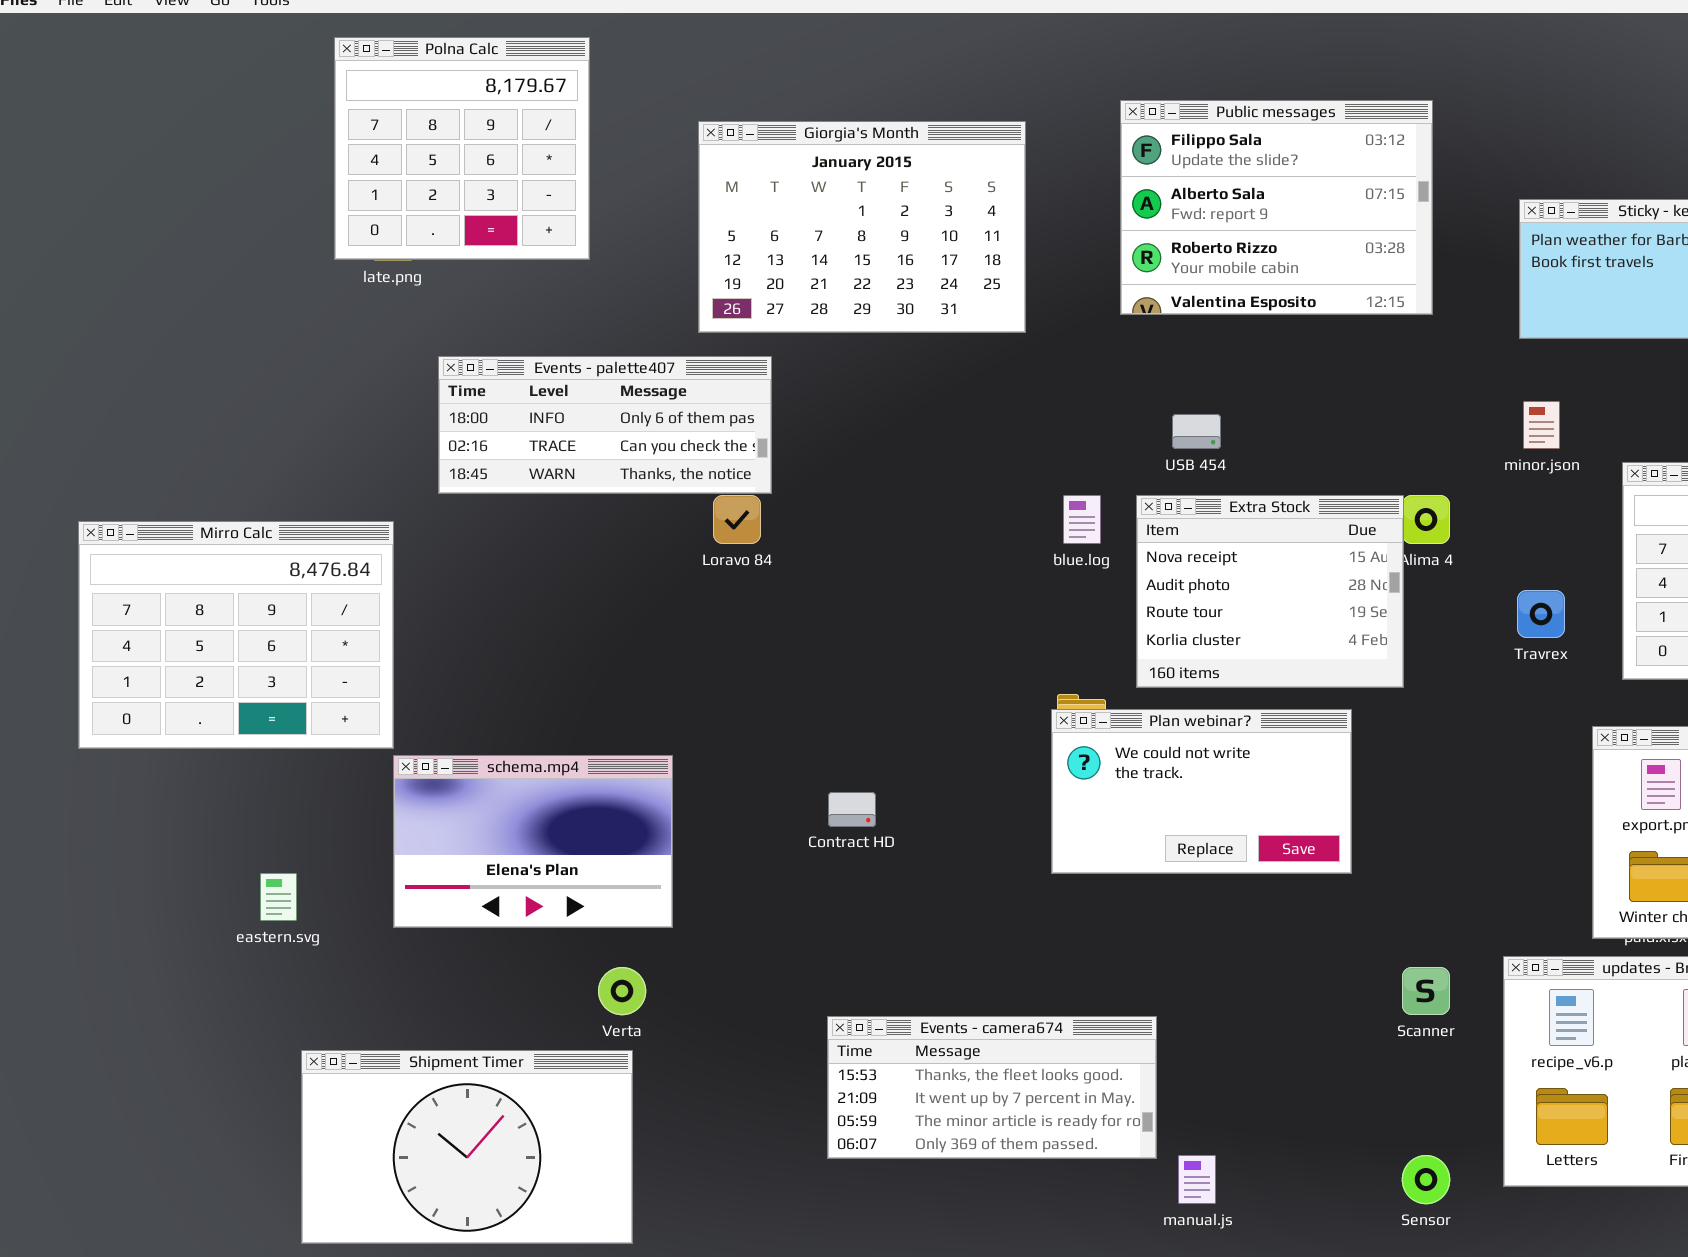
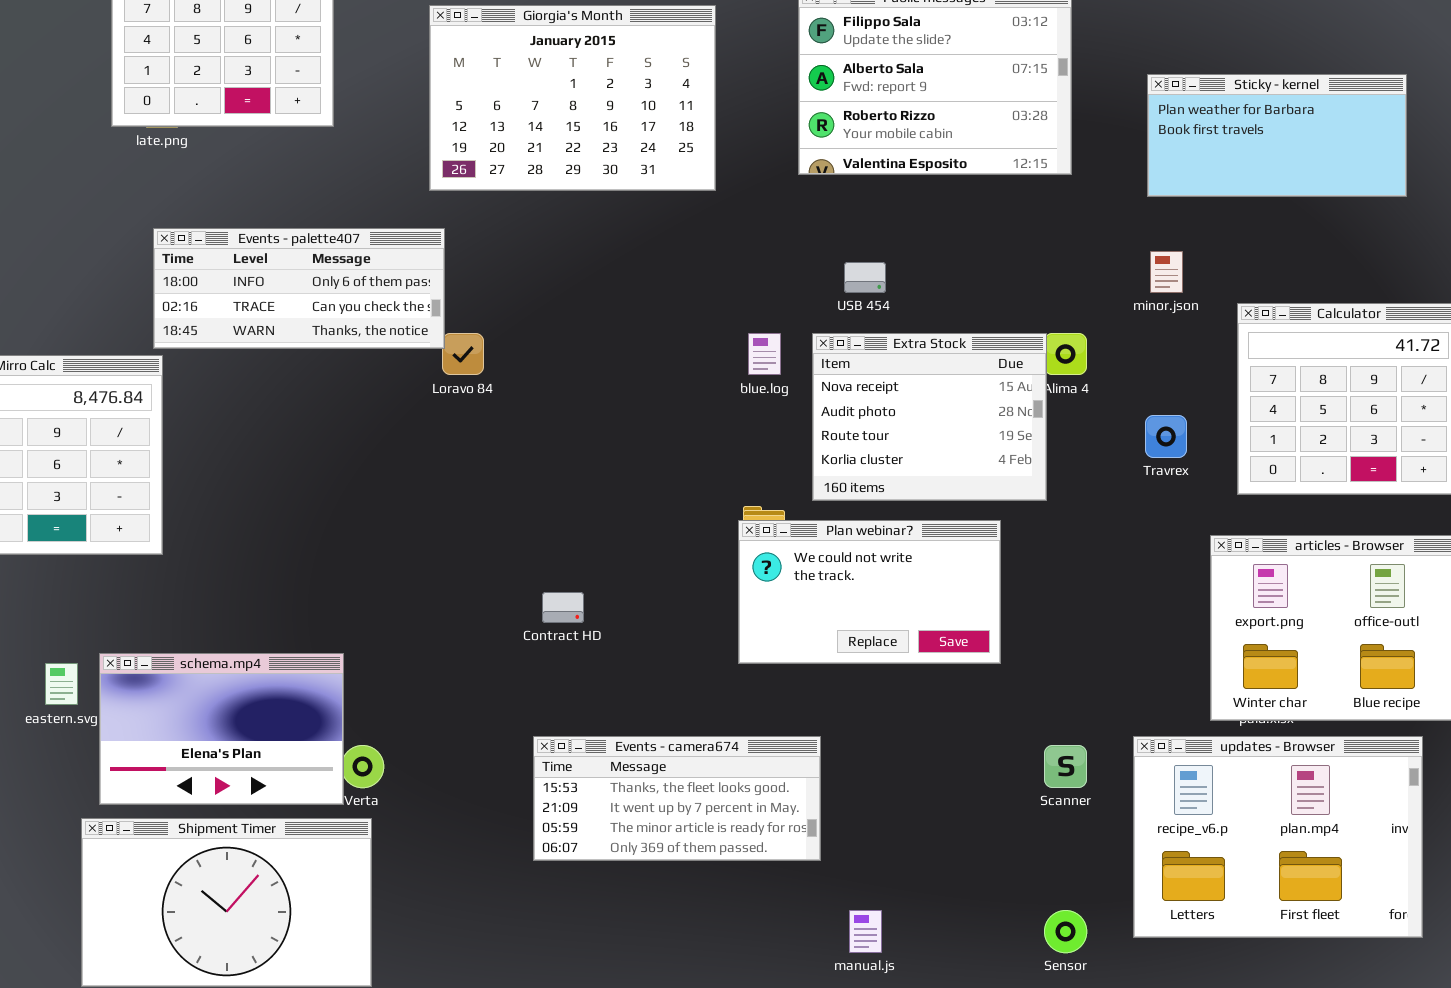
Events - palette407: [438,356,772,494] -> [153,228,445,349], moved
schema.mp4: [393,755,673,928] -> [99,653,344,805], moved
Events - camera674: [827,1016,1157,1159] -> [533,736,821,861], moved

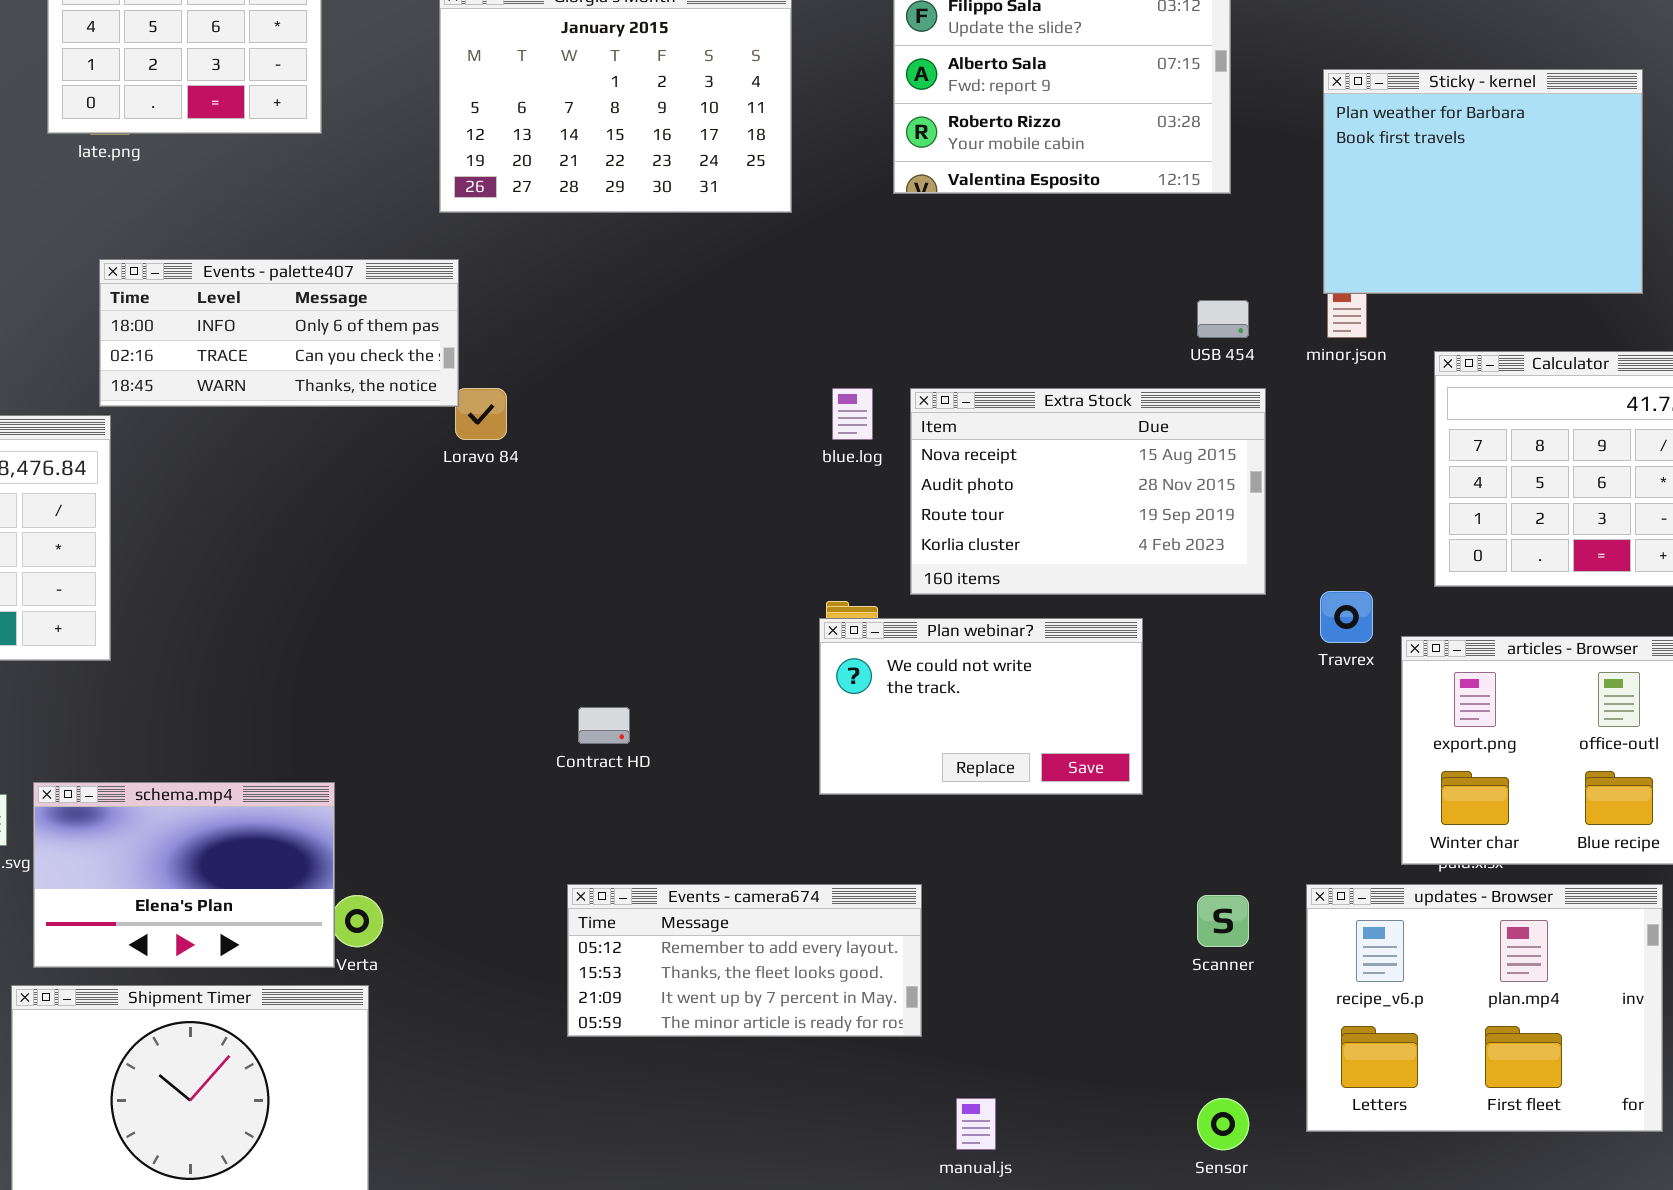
Sticky - kernel: [1147,74,1407,197] -> [1323,69,1643,294], resized
USB 454: [844,262,886,293] -> [1197,300,1249,338], moved
Extra Stock: [812,333,1047,501] -> [910,388,1266,595], resized
Travrex: [1145,415,1187,458] -> [1320,591,1373,643], moved
Events - camera674: [533,736,821,861] -> [567,884,922,1037], scrolled up 1 row

